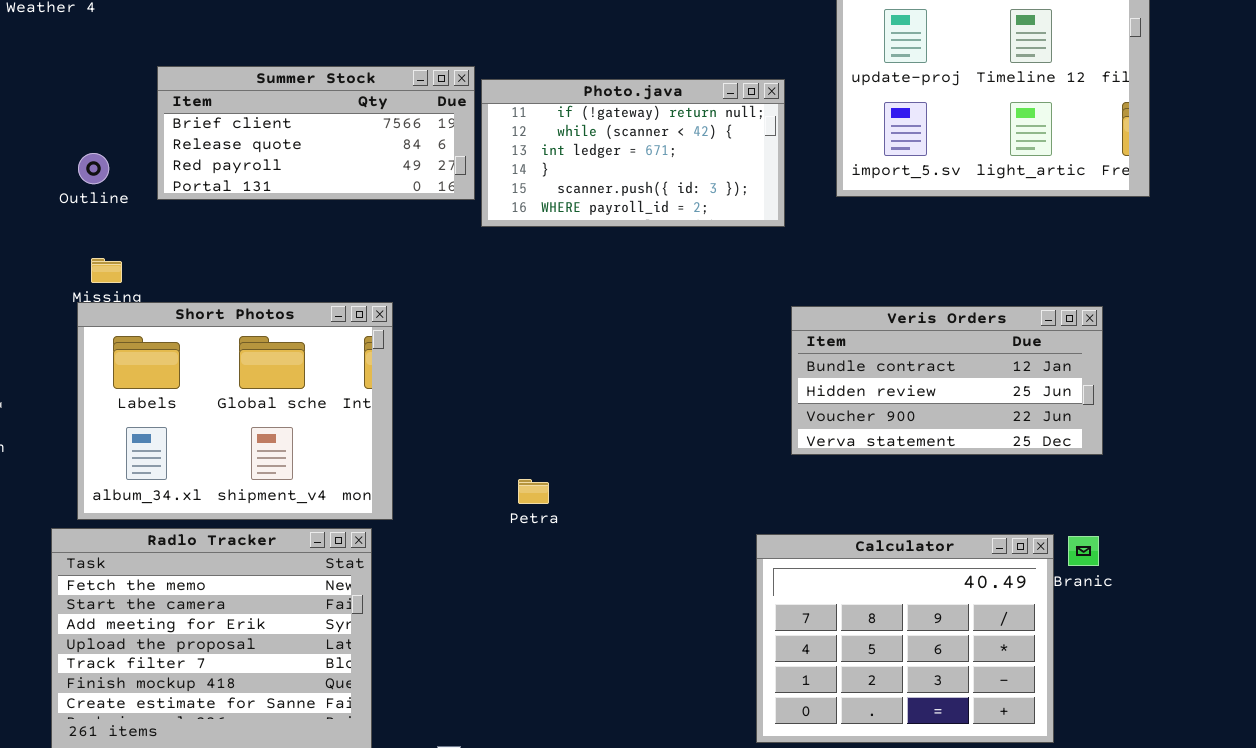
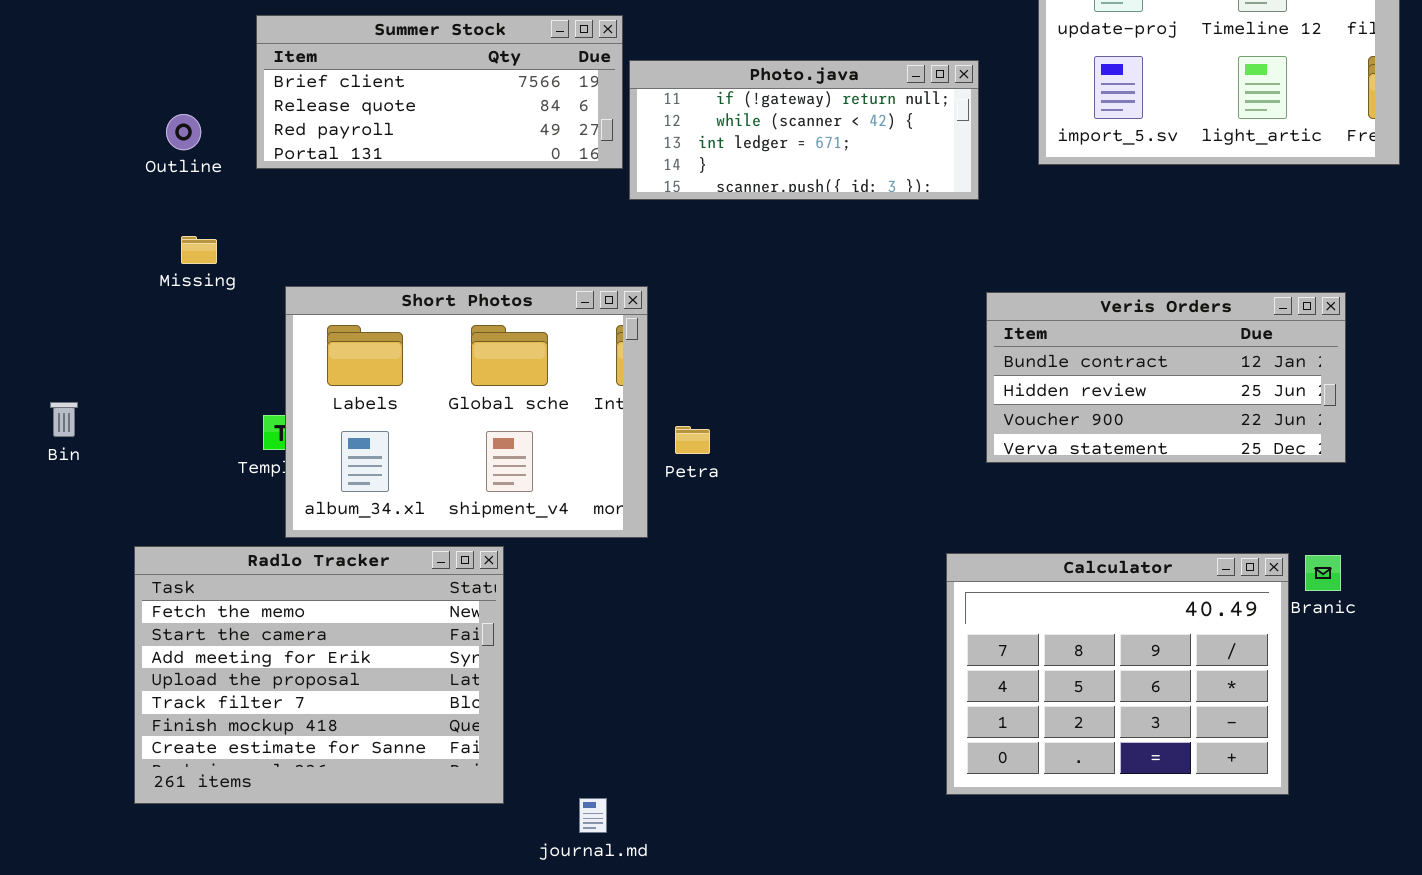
Photo.java: [481,79,785,227] -> [629,60,979,200], resized
Short Photos: [77,302,393,520] -> [285,286,648,538], moved
Petra: [518,479,549,504] -> [675,426,710,454], moved

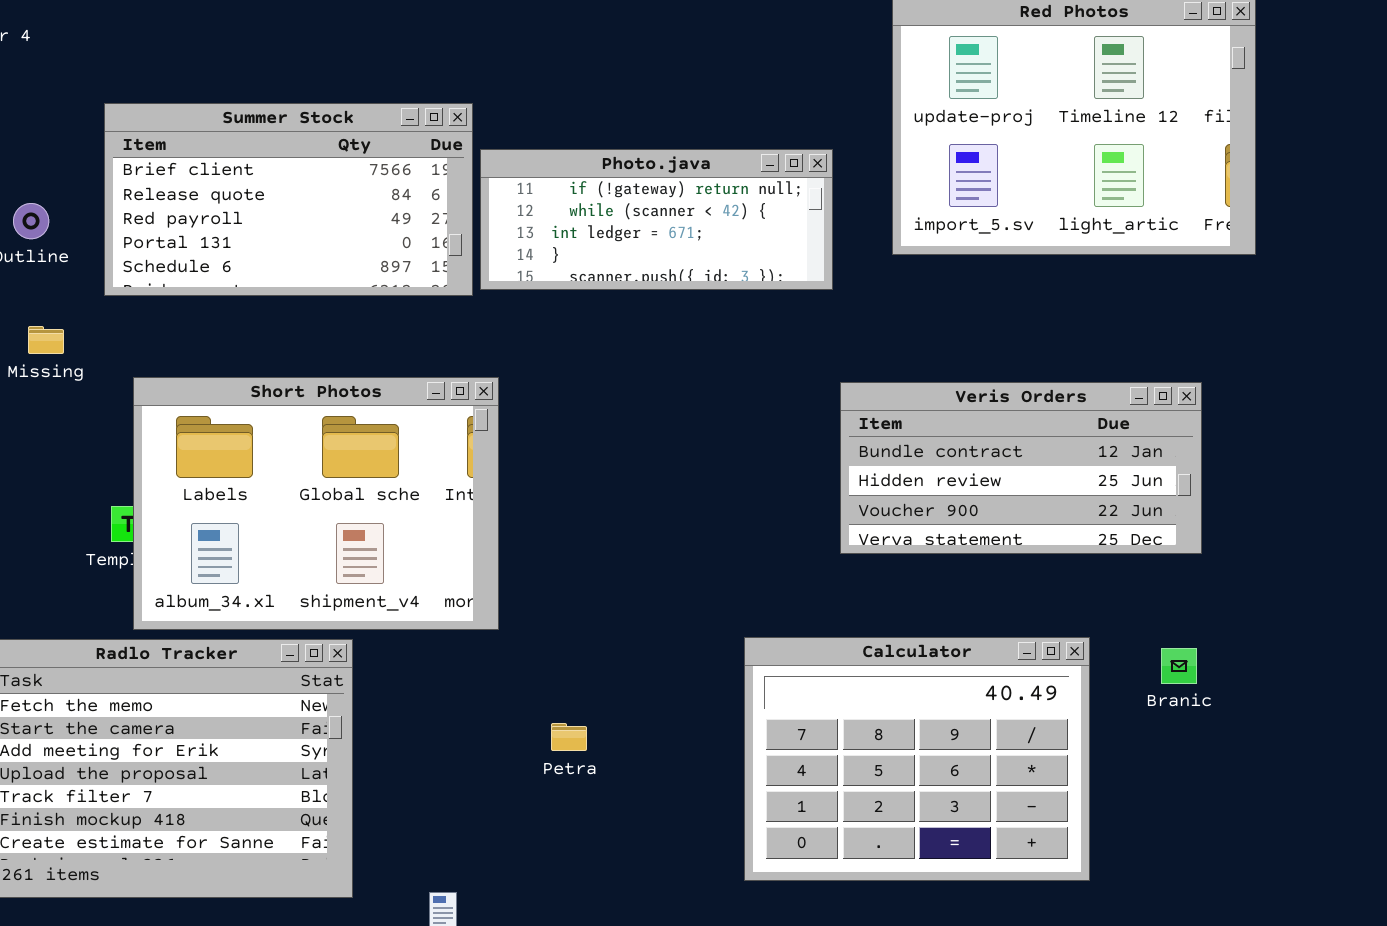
Summer Stock: [256,15,623,169] -> [104,103,473,296], resized
Petra: [675,426,710,454] -> [551,723,587,751], moved
Calculator: [946,553,1289,795] -> [744,637,1090,881], moved

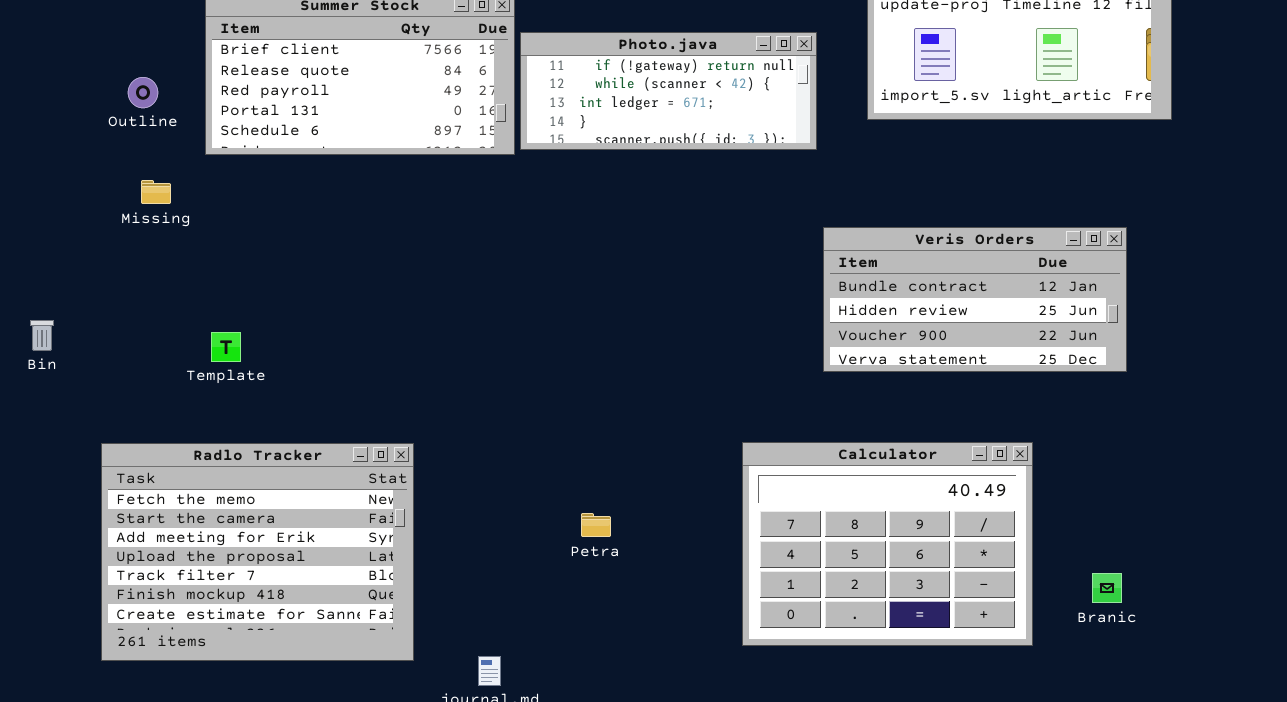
Short Photos: [133,377,499,630] -> none, closed
Branic: [1161,648,1197,684] -> [1092,573,1122,603], moved

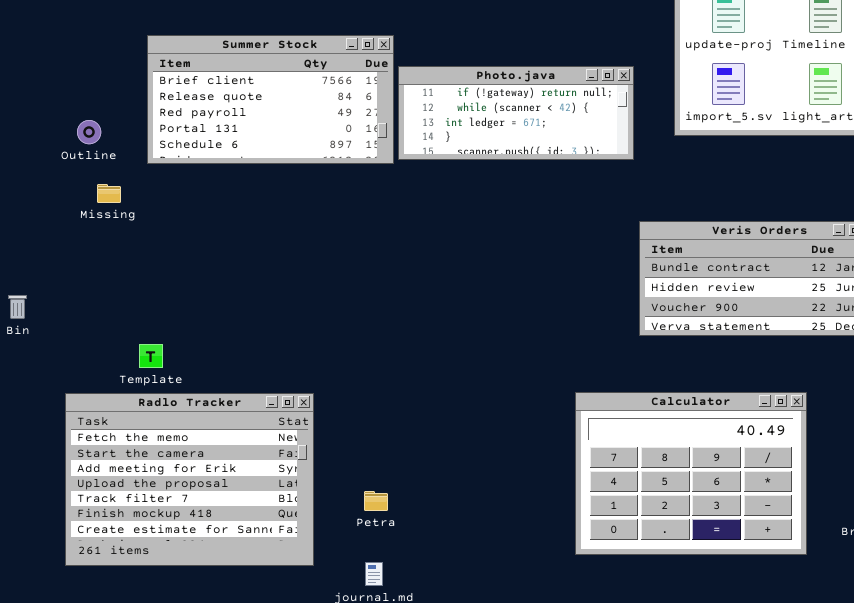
Outline: [128,77,158,108] -> [77,120,101,144], moved
Template: [211,332,241,362] -> [139,344,163,368], moved
Petra: [581,513,611,537] -> [364,491,388,511], moved

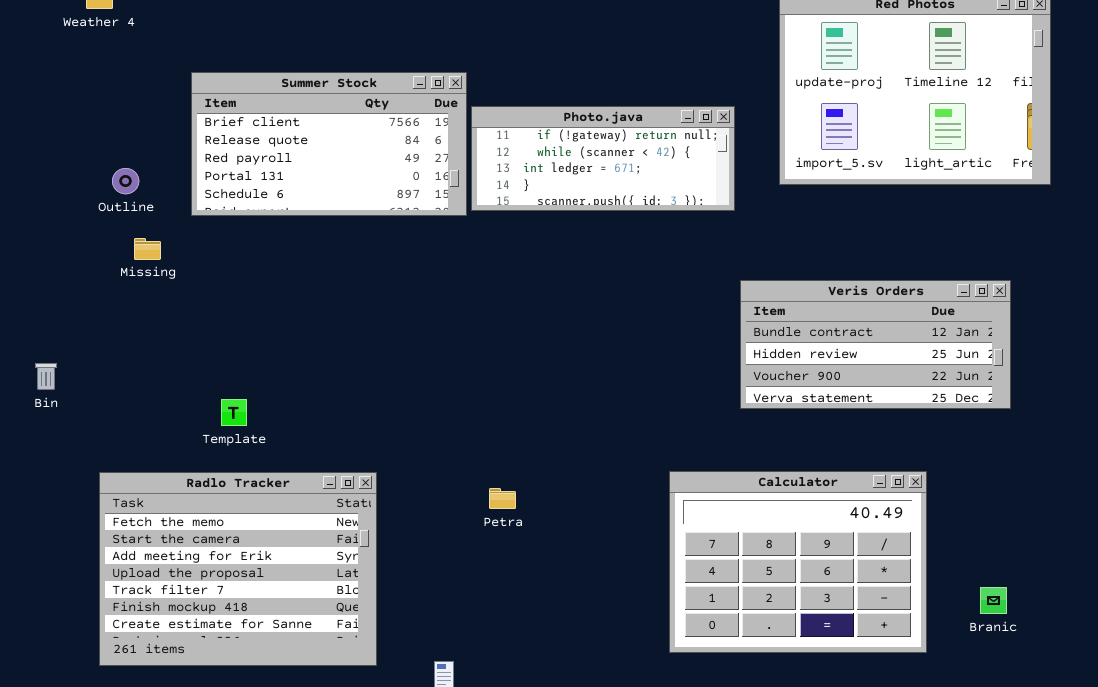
Template: [139,344,163,368] -> [221,399,247,426], moved
Petra: [364,491,388,511] -> [489,488,516,509], moved

